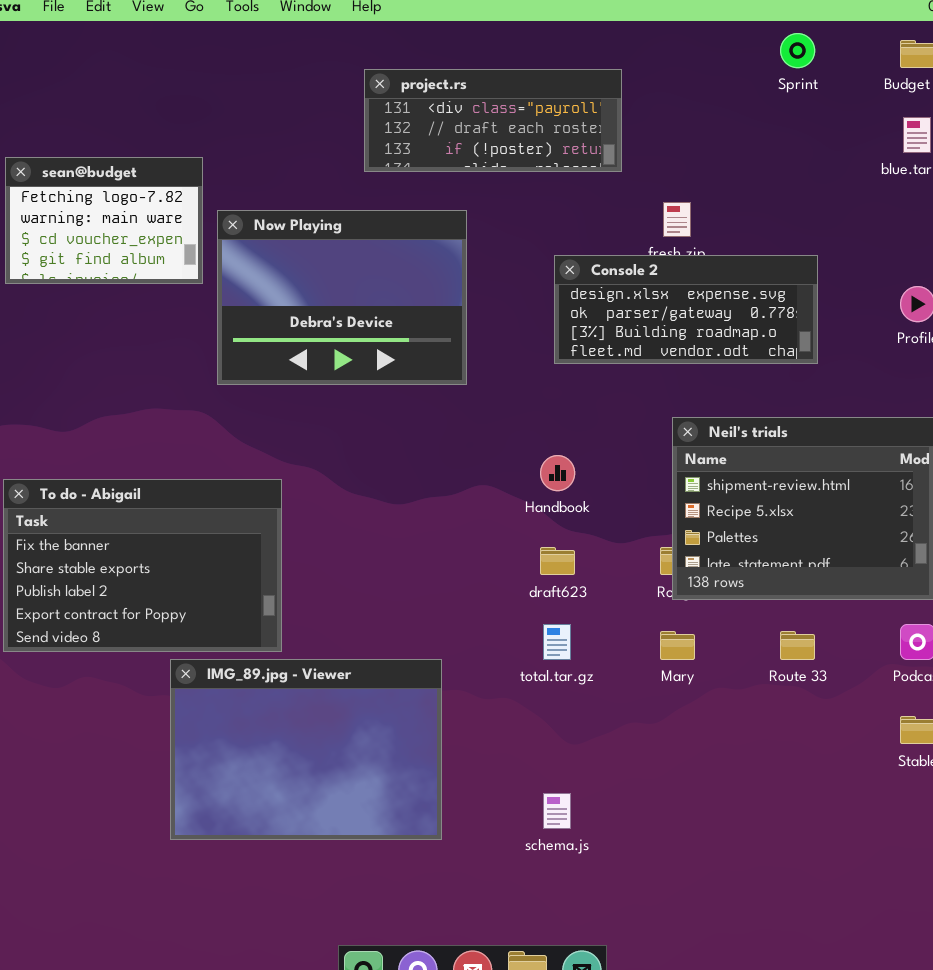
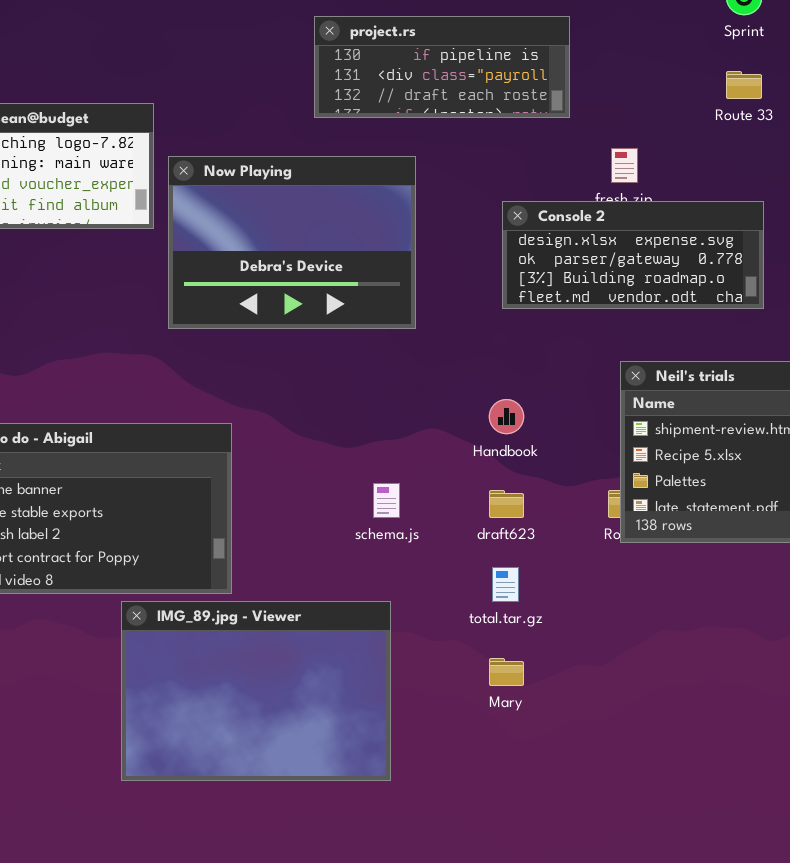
project.rs: [364,69,622,172] -> [314,16,570,118], scrolled up 1 row
Mary: [660,631,695,660] -> [489,658,524,686], moved
Route 33: [780,631,815,660] -> [726,71,762,99], moved
schema.js: [543,793,571,829] -> [373,483,400,518], moved

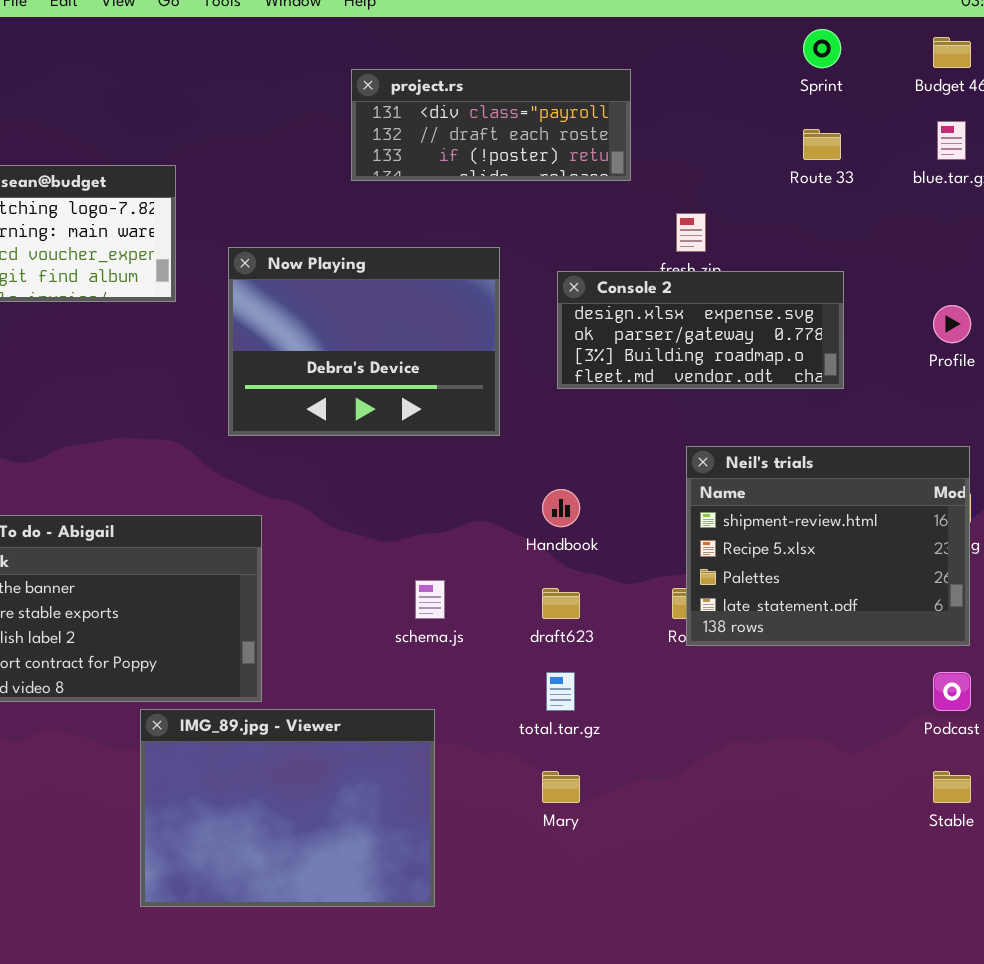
project.rs: [314,16,570,118] -> [351,69,631,181], scrolled down 1 row
Now Playing: [168,156,416,329] -> [228,247,500,436], moved

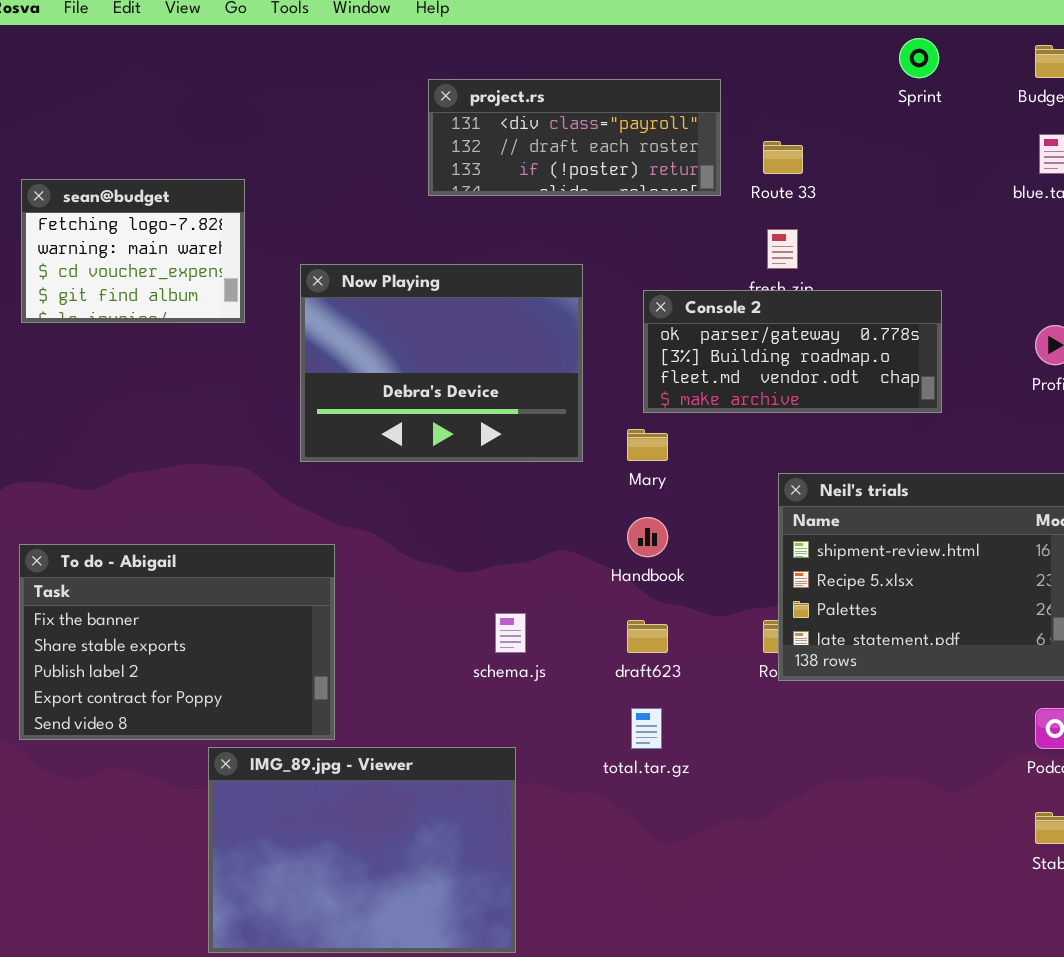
Route 33: [803,129,841,160] -> [763,141,803,174], moved
Console 2: [557,271,844,389] -> [643,290,942,413], scrolled down 1 row
Mary: [542,771,580,803] -> [627,429,668,461], moved

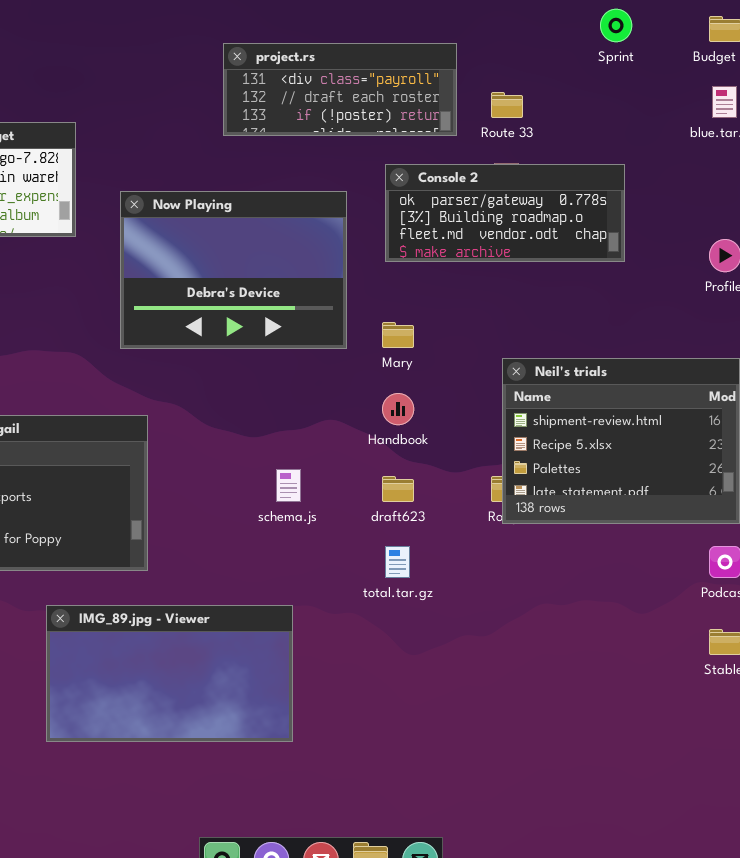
Console 2: [643,290,942,413] -> [385,164,625,262], moved
IMG_89.jpg - Viewer: [208,747,516,953] -> [46,605,293,742], resized

